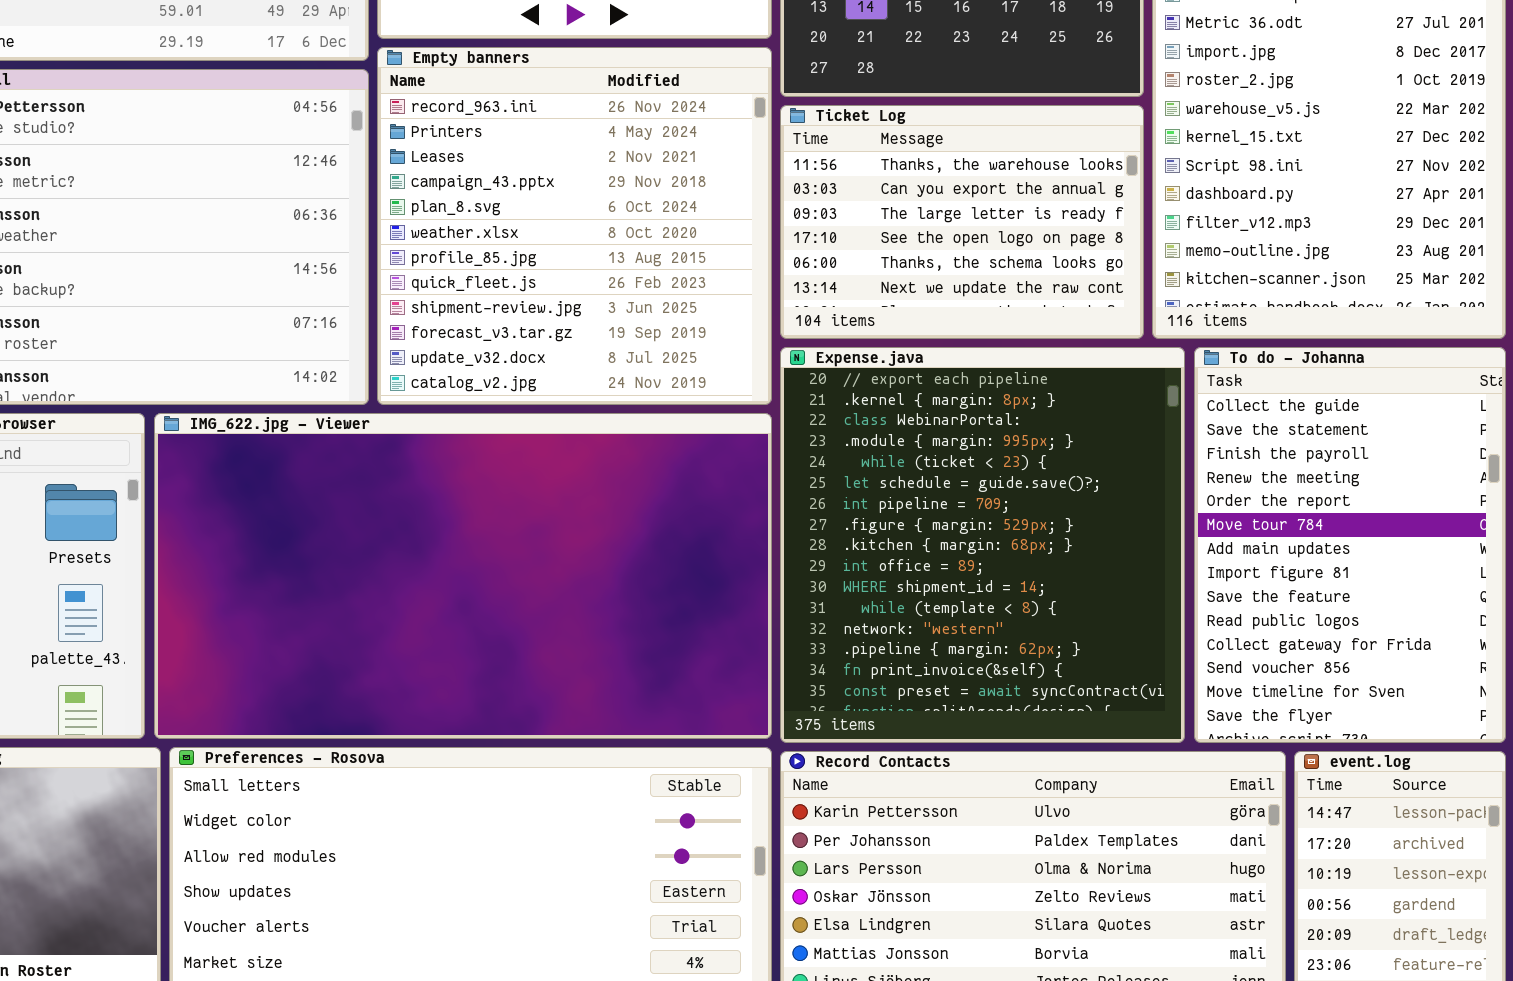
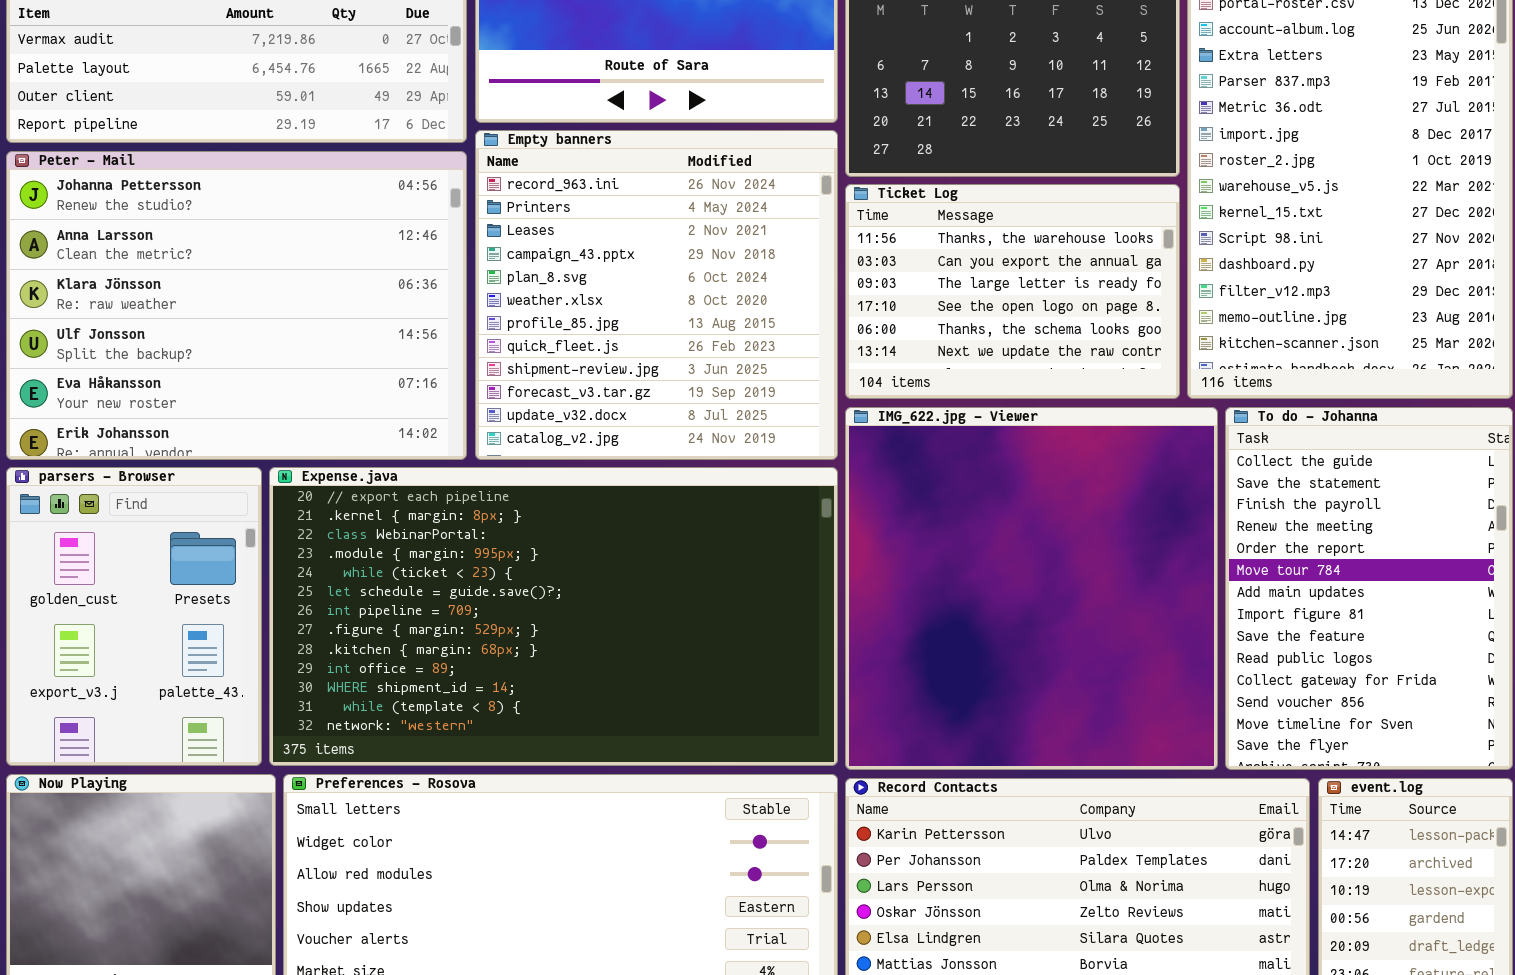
Expense.java: [780,347,1185,743] -> [269,467,838,766], moved, resized
IMG_622.jpg - Viewer: [154,413,772,739] -> [845,407,1218,770], moved, resized

